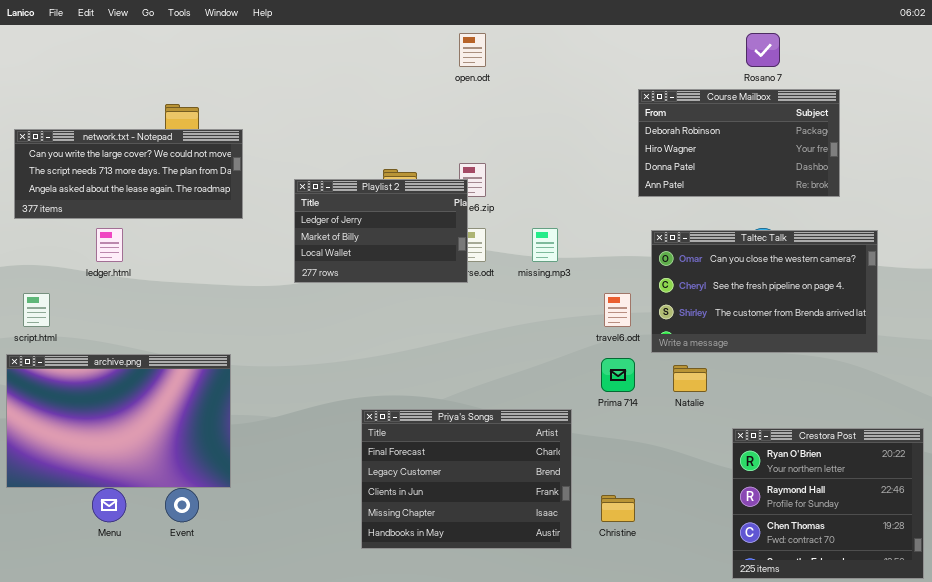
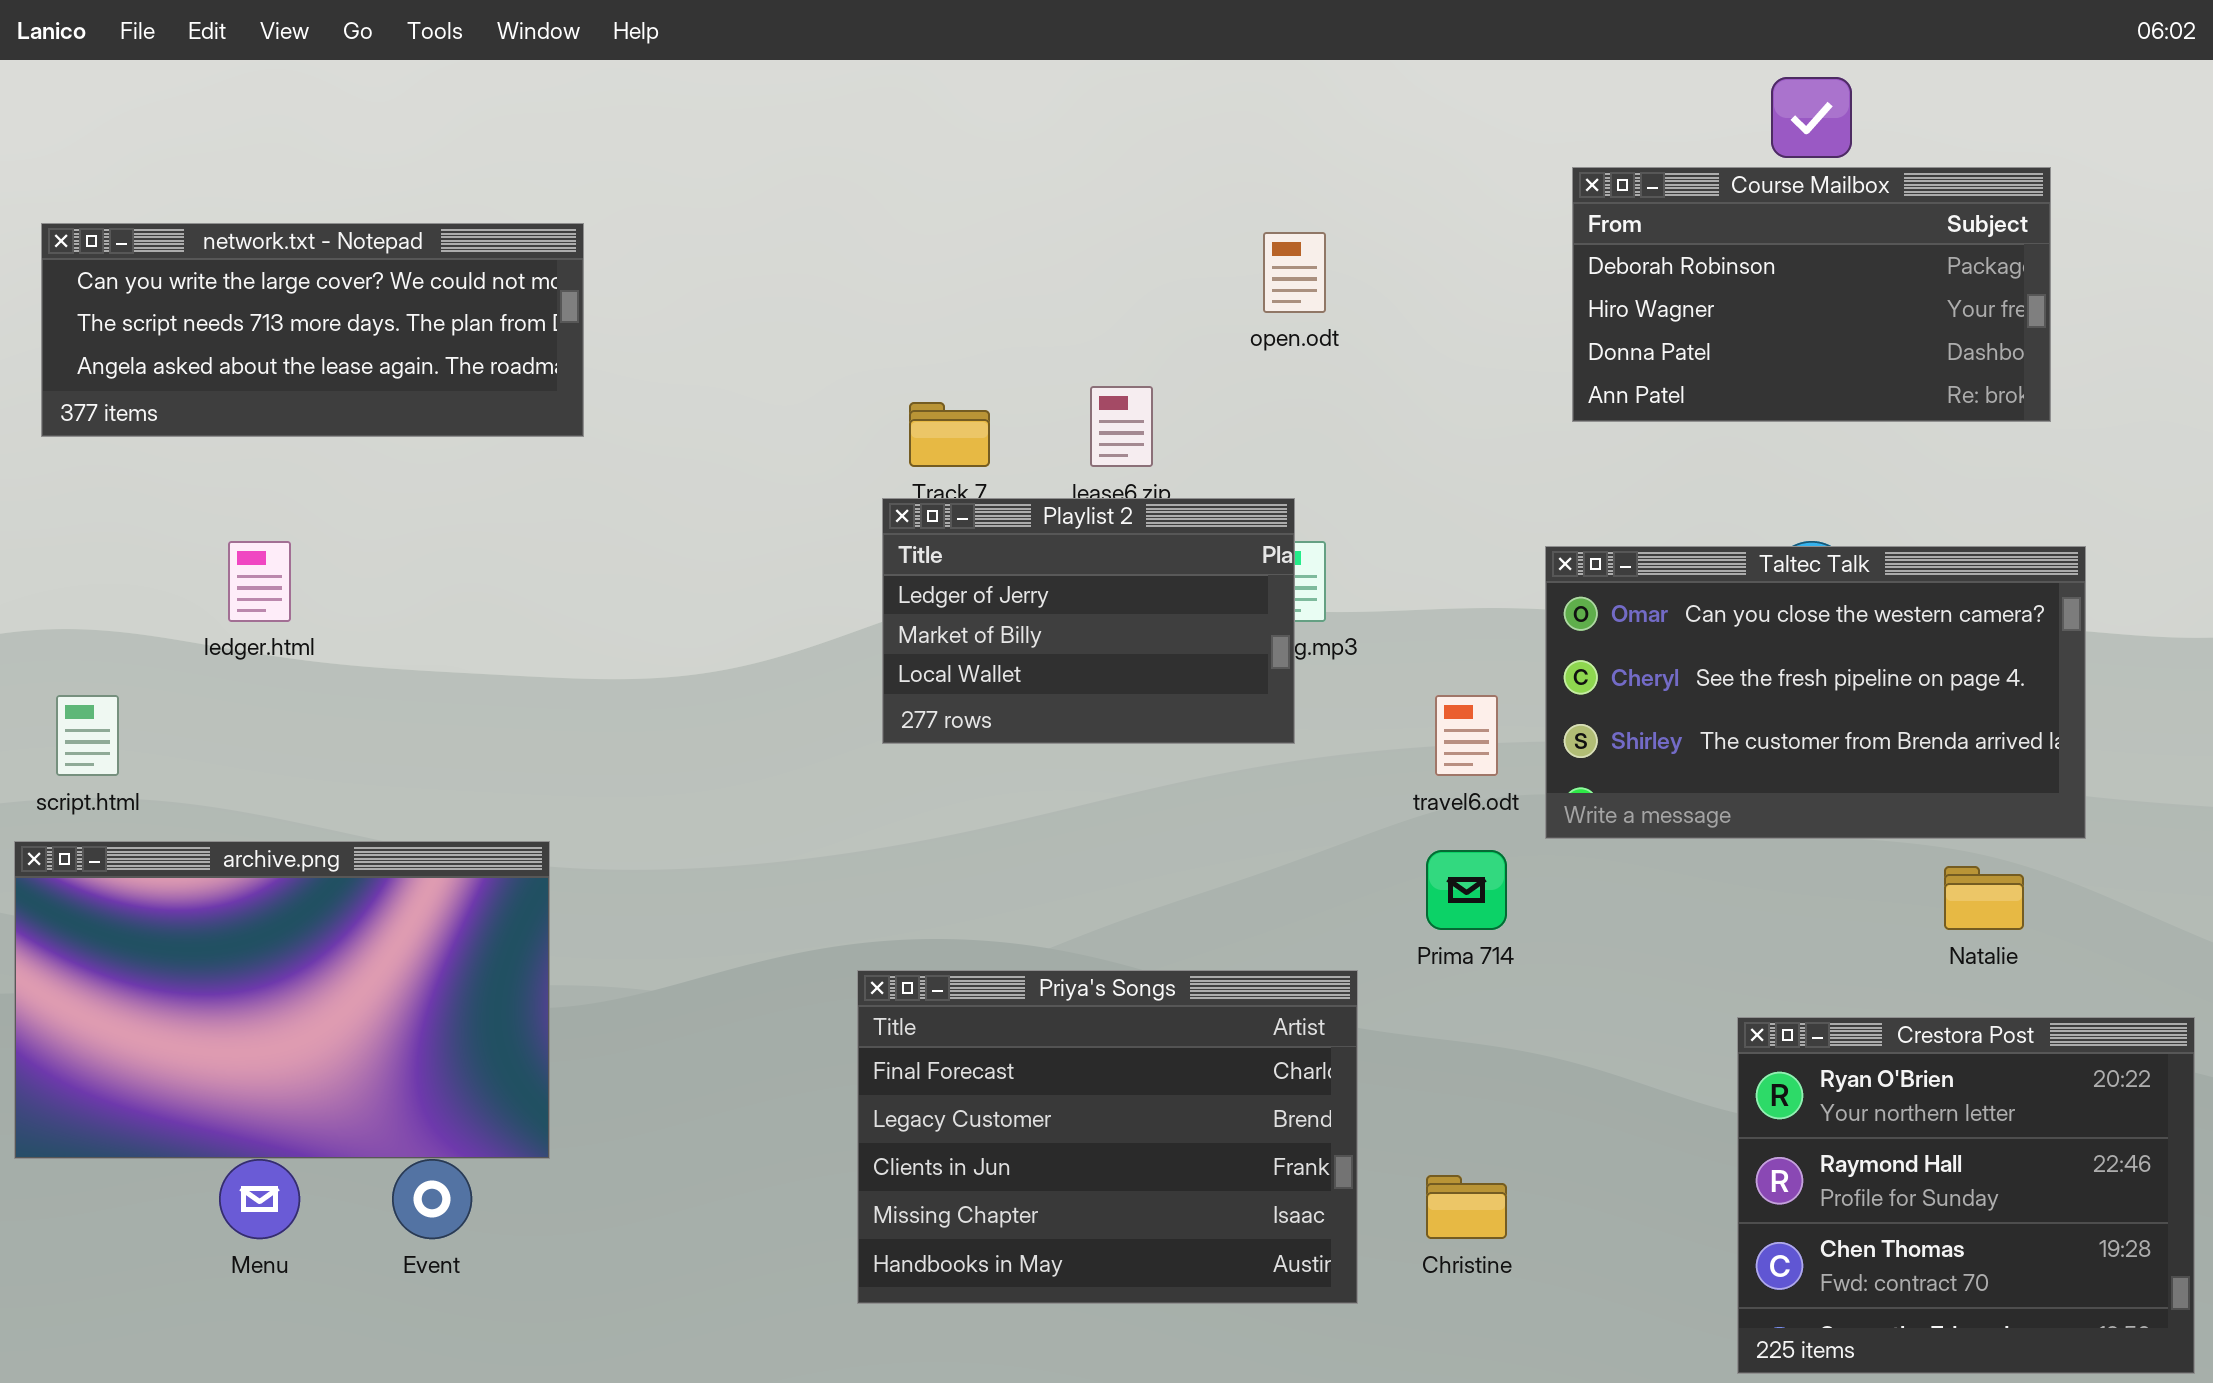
open.odt: [459,33,486,67] -> [1263,232,1326,313], moved
Course Mailbox: [638,89,840,197] -> [1572,167,2051,422], moved
network.txt - Notepad: [14,129,243,219] -> [41,223,584,437], moved
Playlist 2: [294,179,468,283] -> [882,498,1295,744], moved
Natalie: [673,365,707,392] -> [1944,866,2024,930], moved

